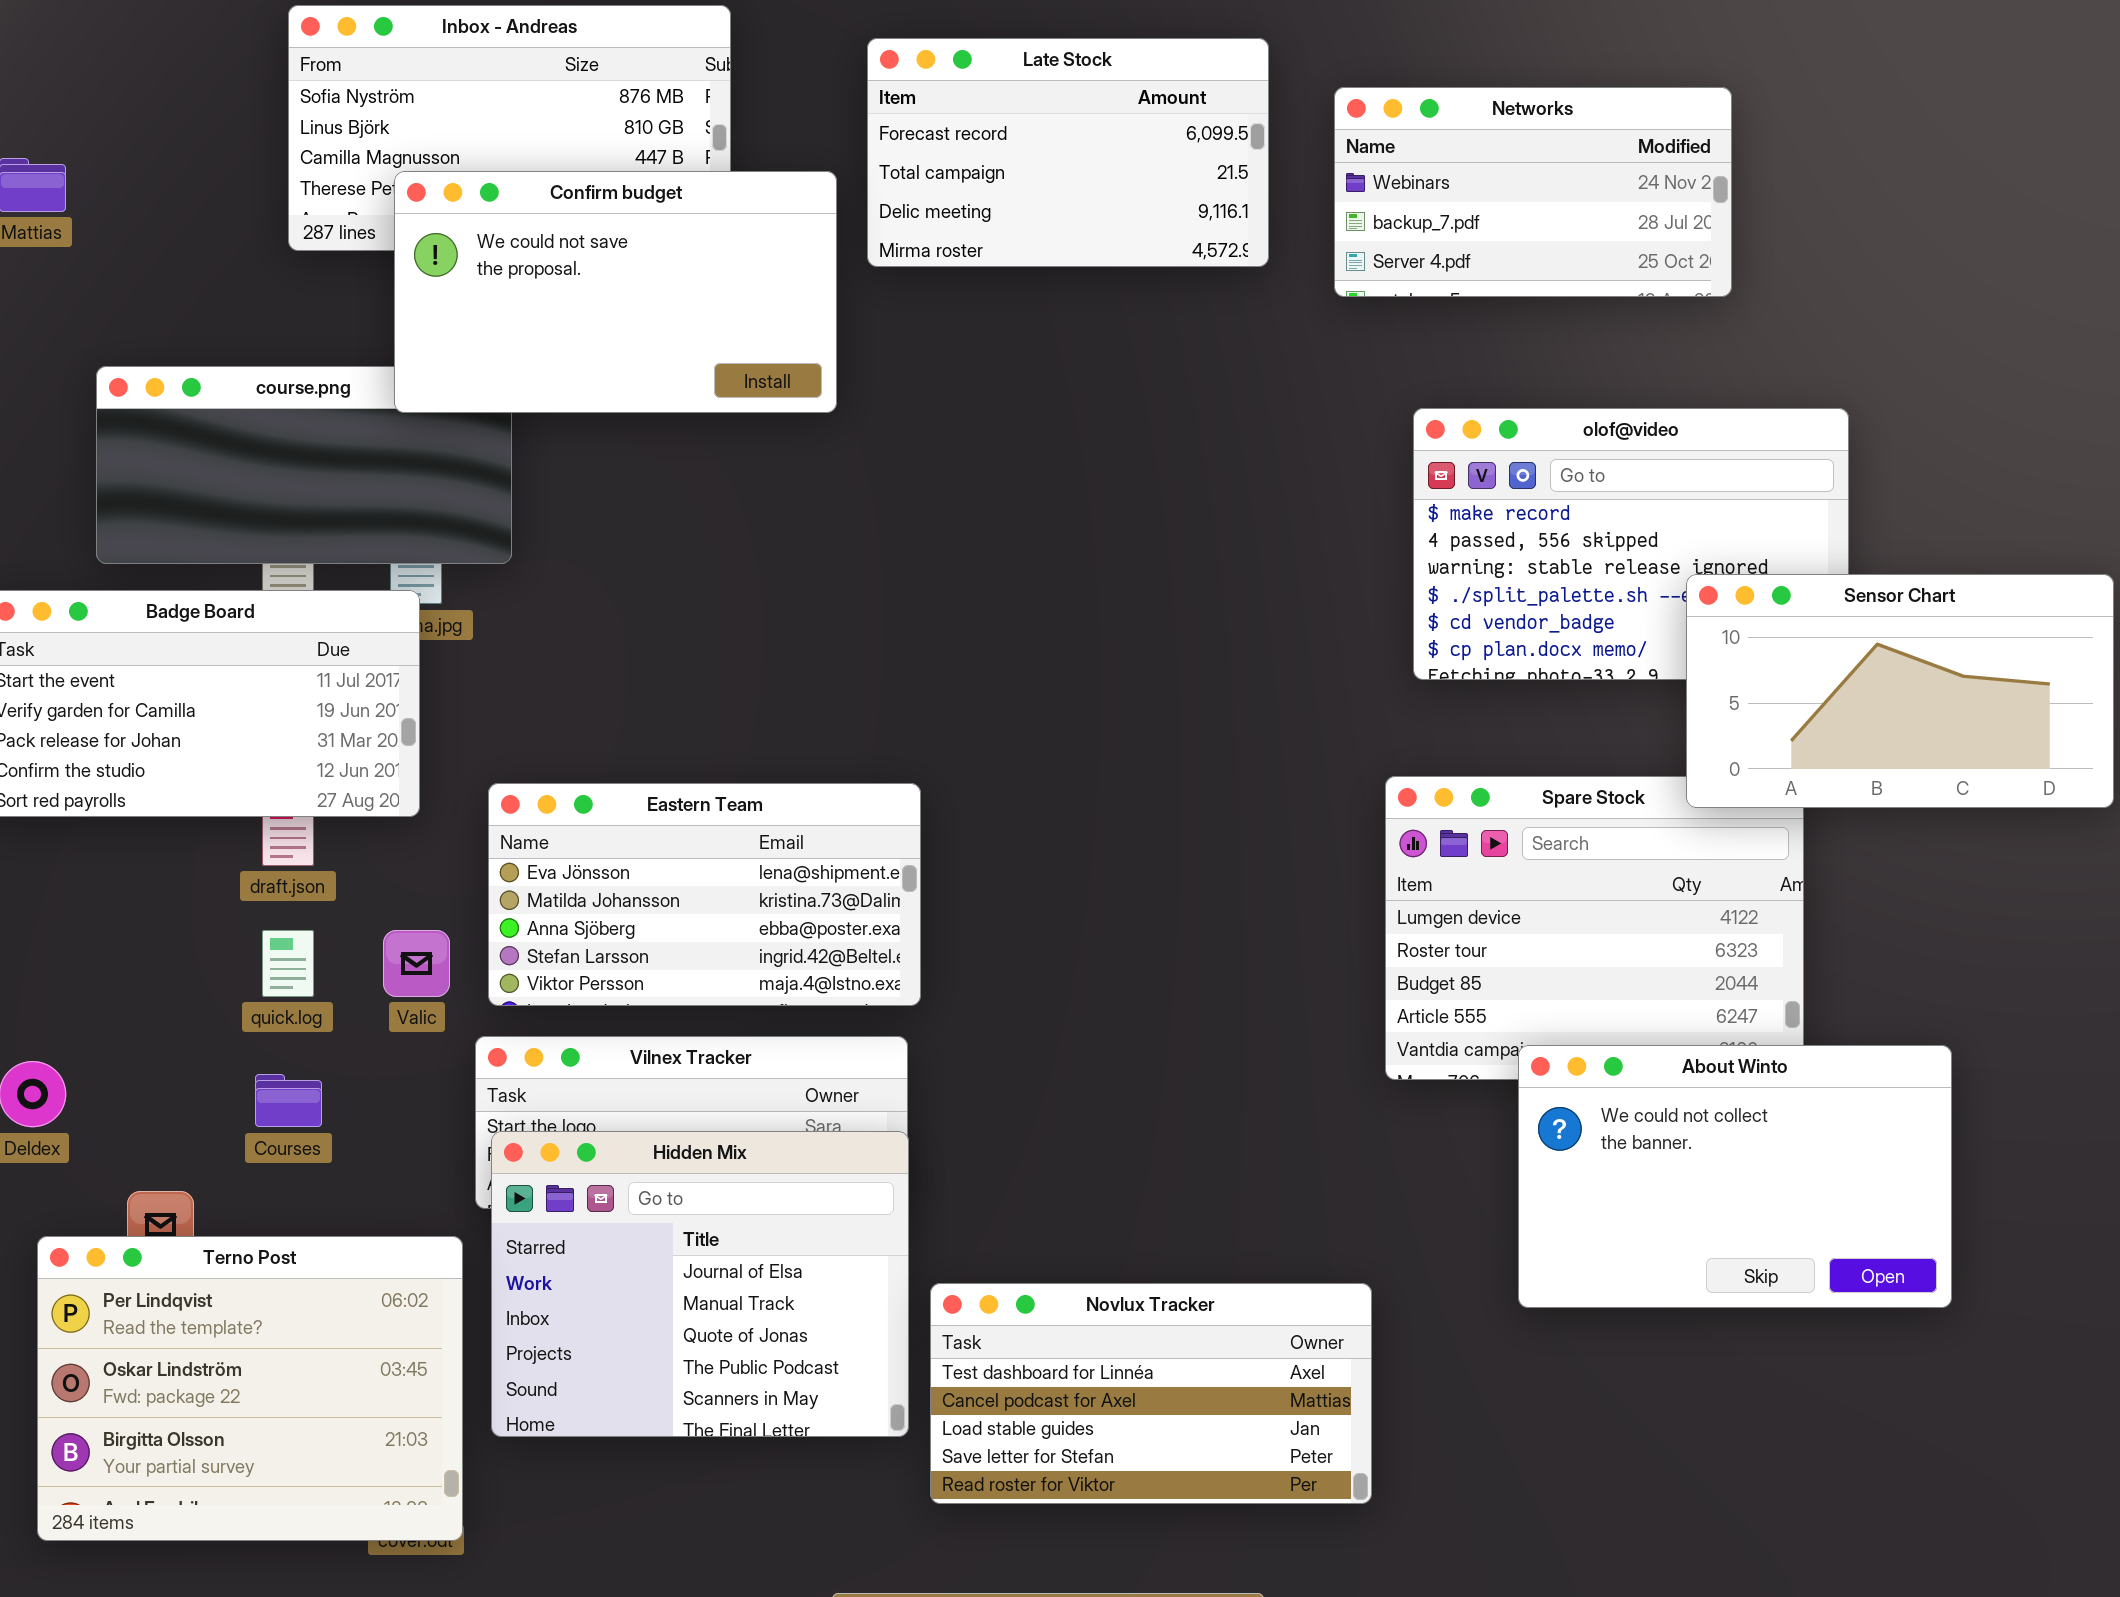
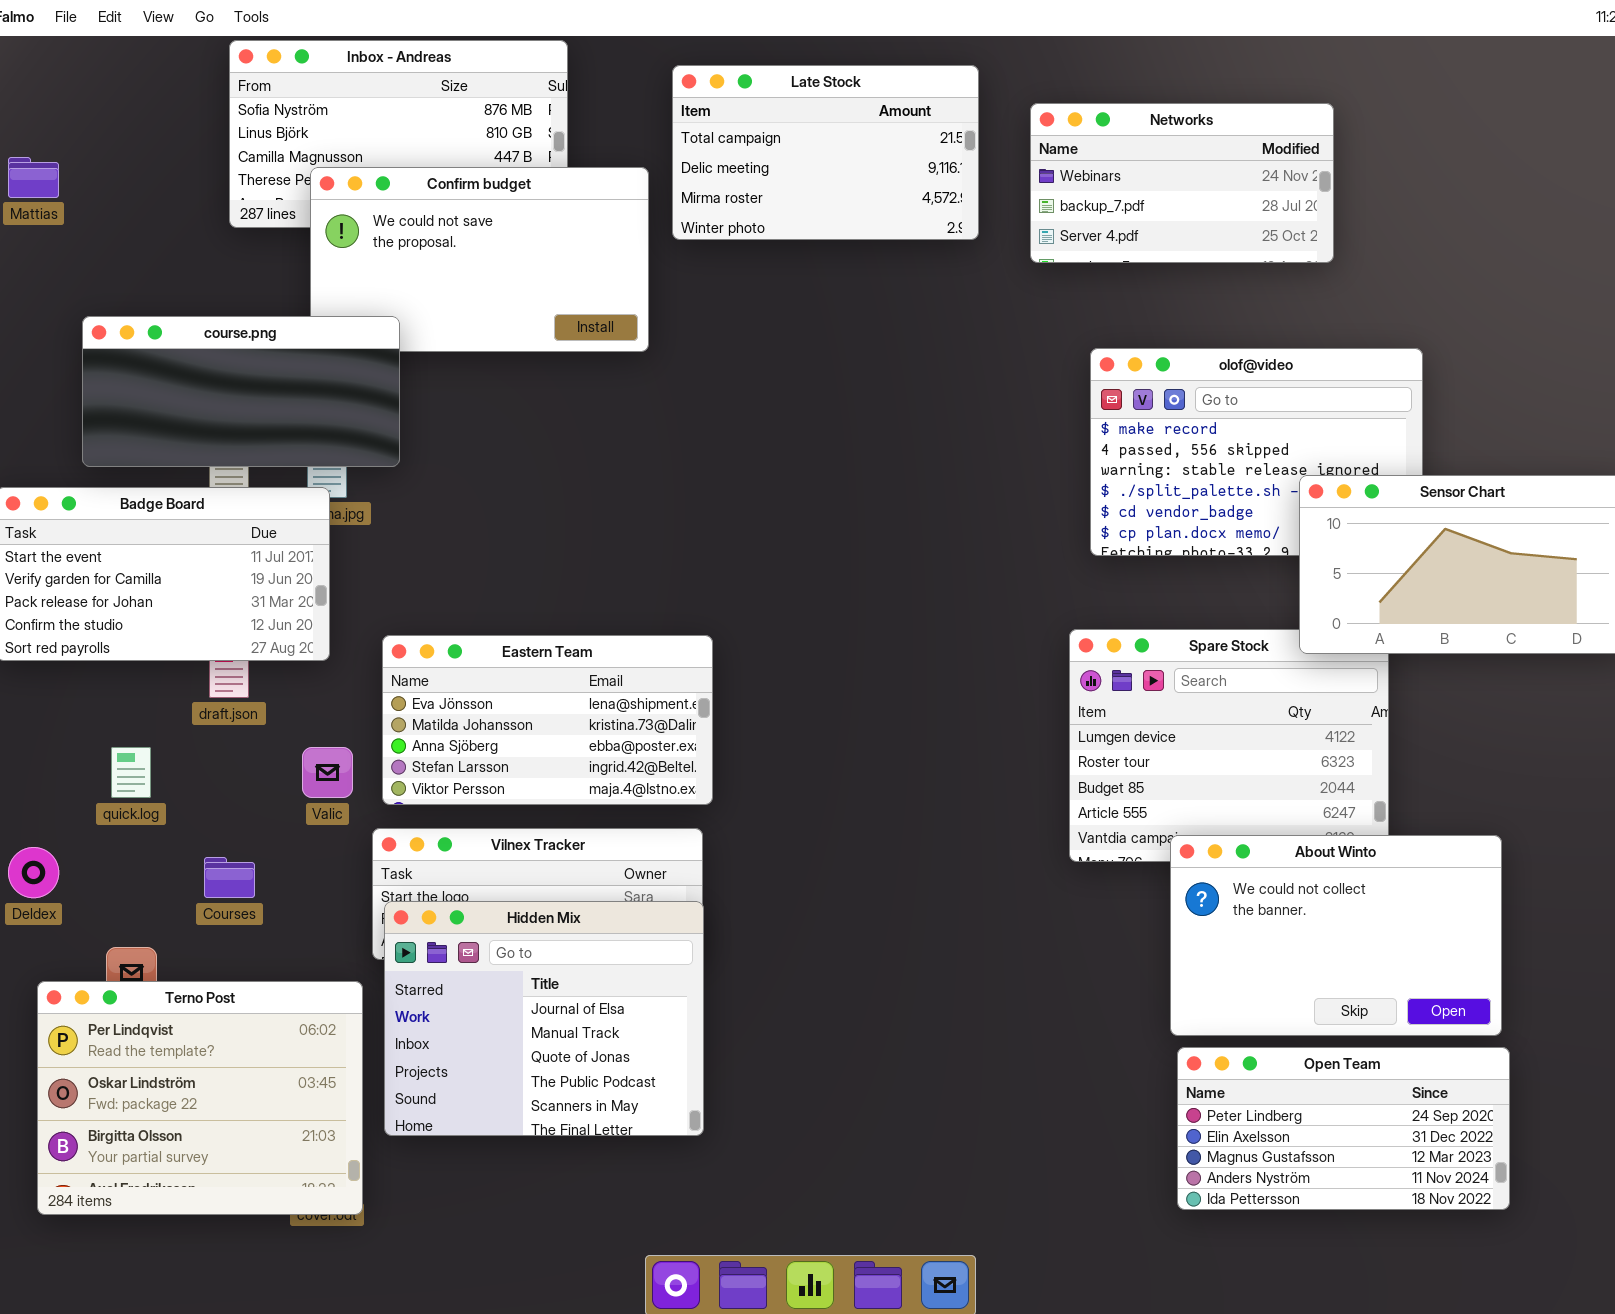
Late Stock: [867,38,1269,267] -> [672,65,979,240], scrolled down 1 row
course.png: [96,366,512,564] -> [82,316,400,467], raised
quick.log: [262,930,314,997] -> [111,747,151,798], moved
Novlux Tracker: [930,1283,1372,1504] -> none, closed
Open Team: none -> [1177,1047,1510,1210], opened

